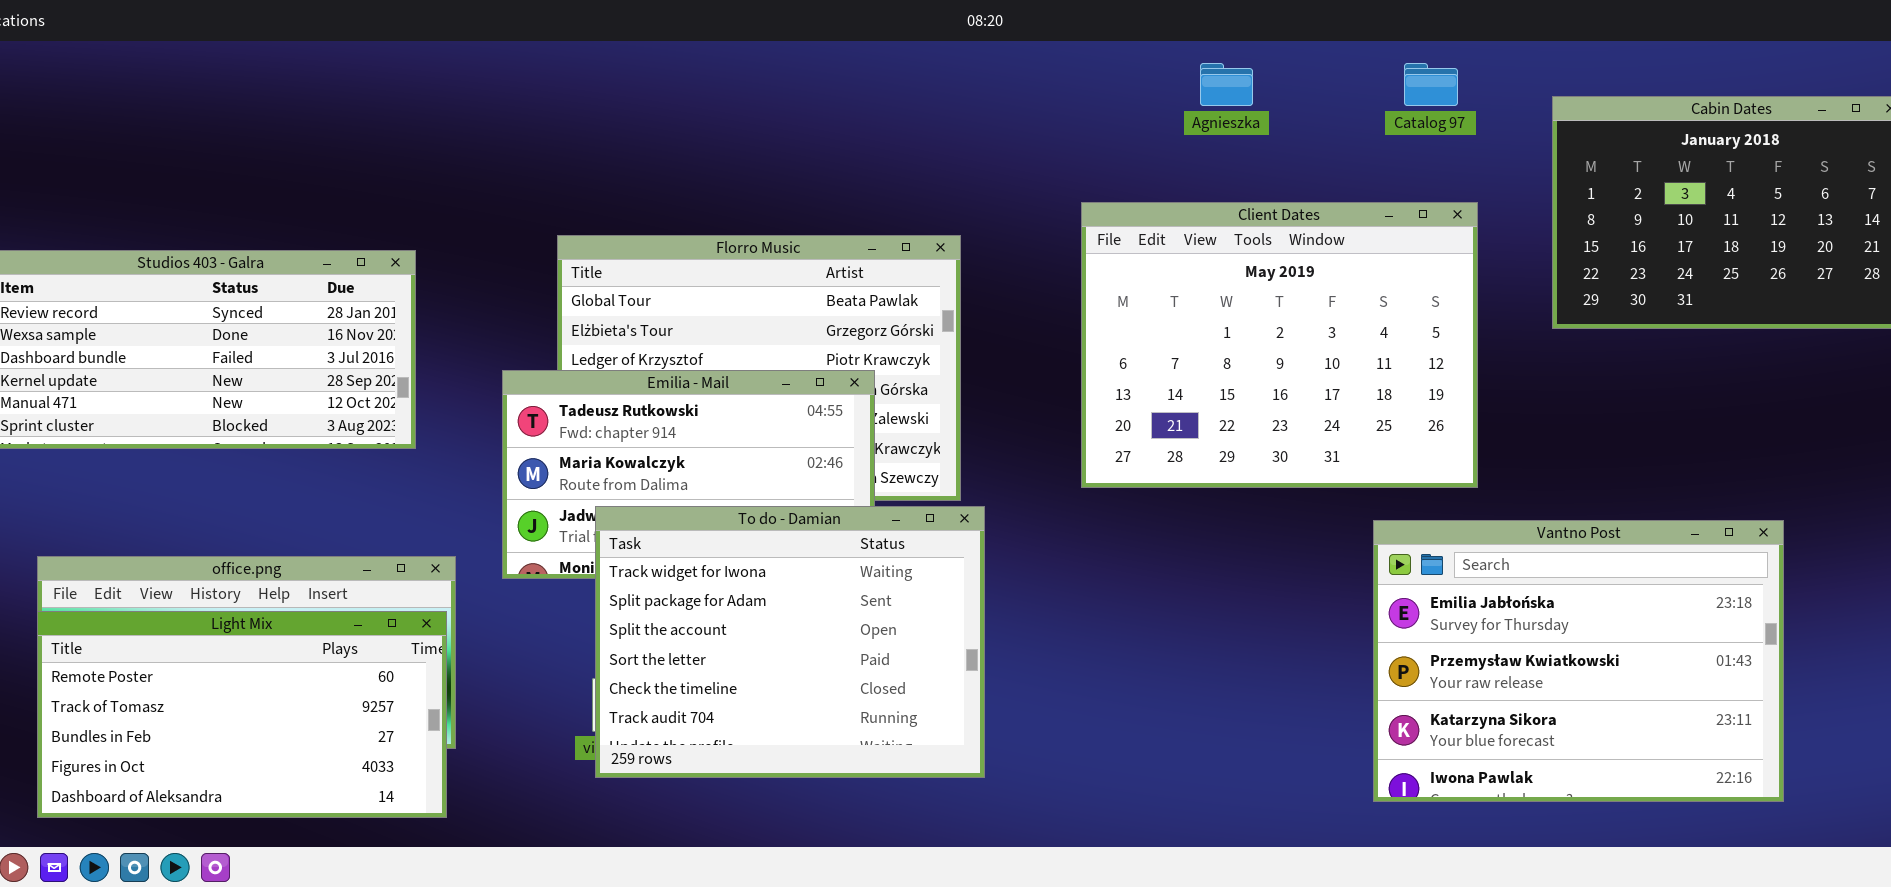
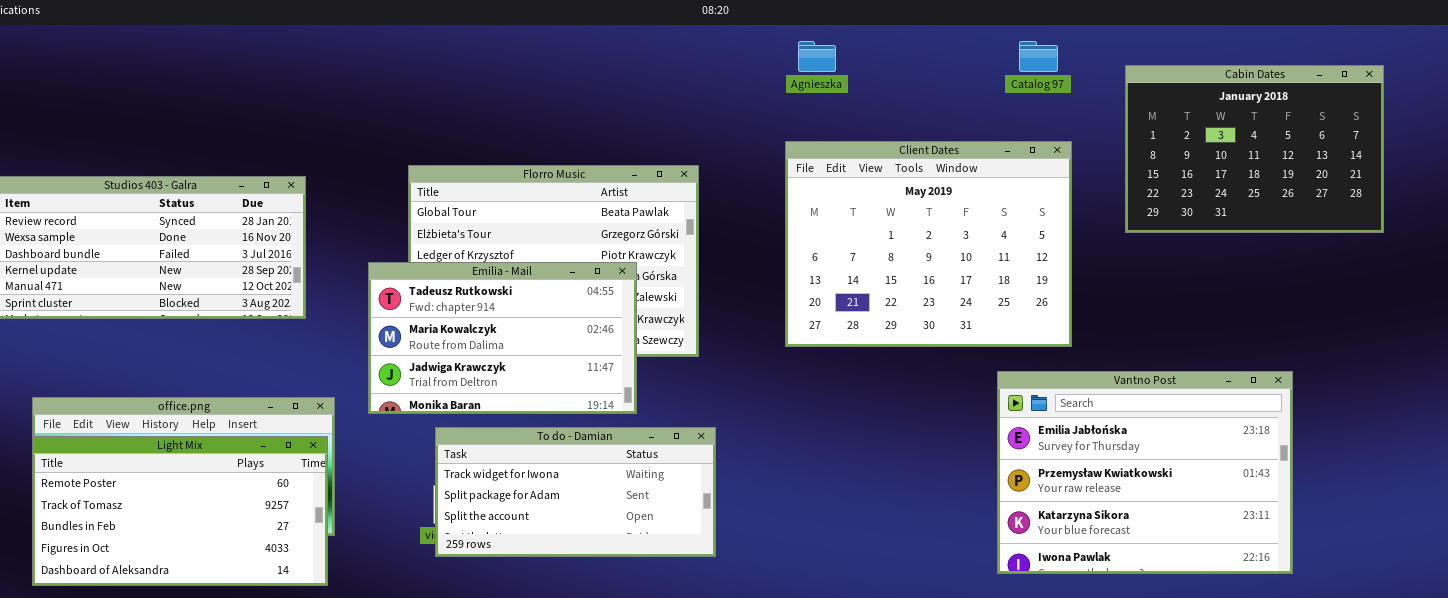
Agnieszka: [1200,63,1253,106] -> [798,41,836,72], moved
To do - Damian: [595,506,985,778] -> [435,427,716,557], resized

